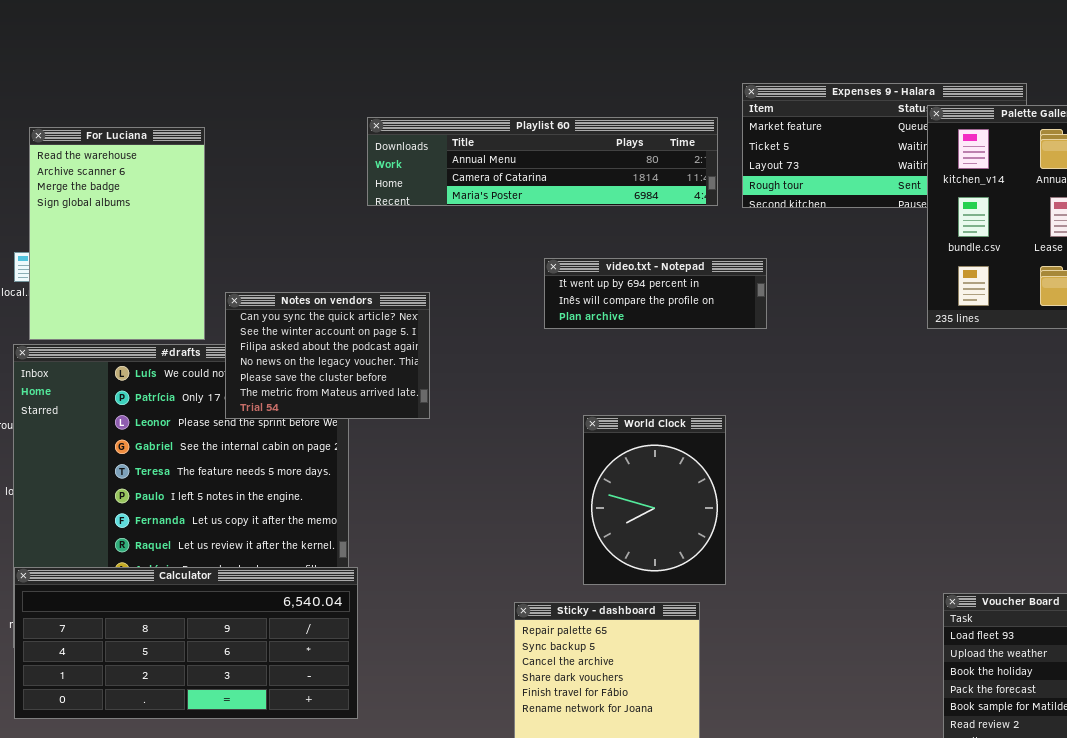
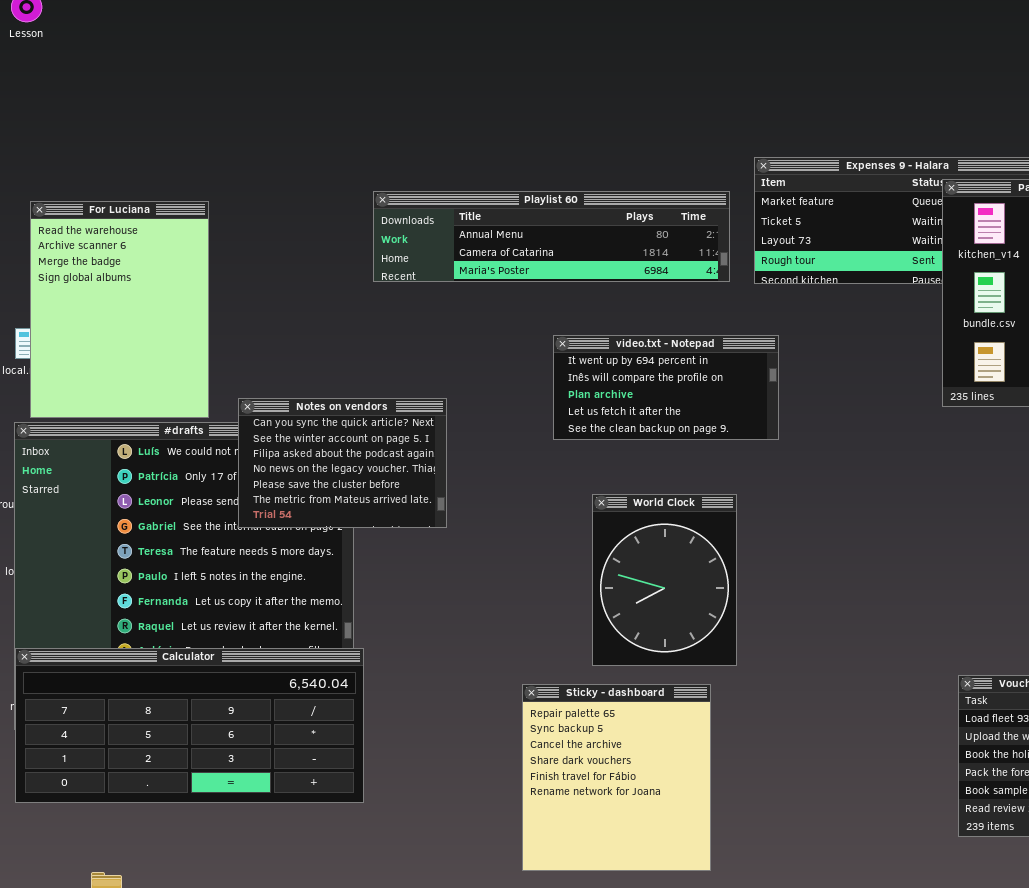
video.txt - Notepad: [544,258,767,329] -> [553,335,779,440], resized
Notes on vendors: [225,292,430,419] -> [238,398,447,528], moved

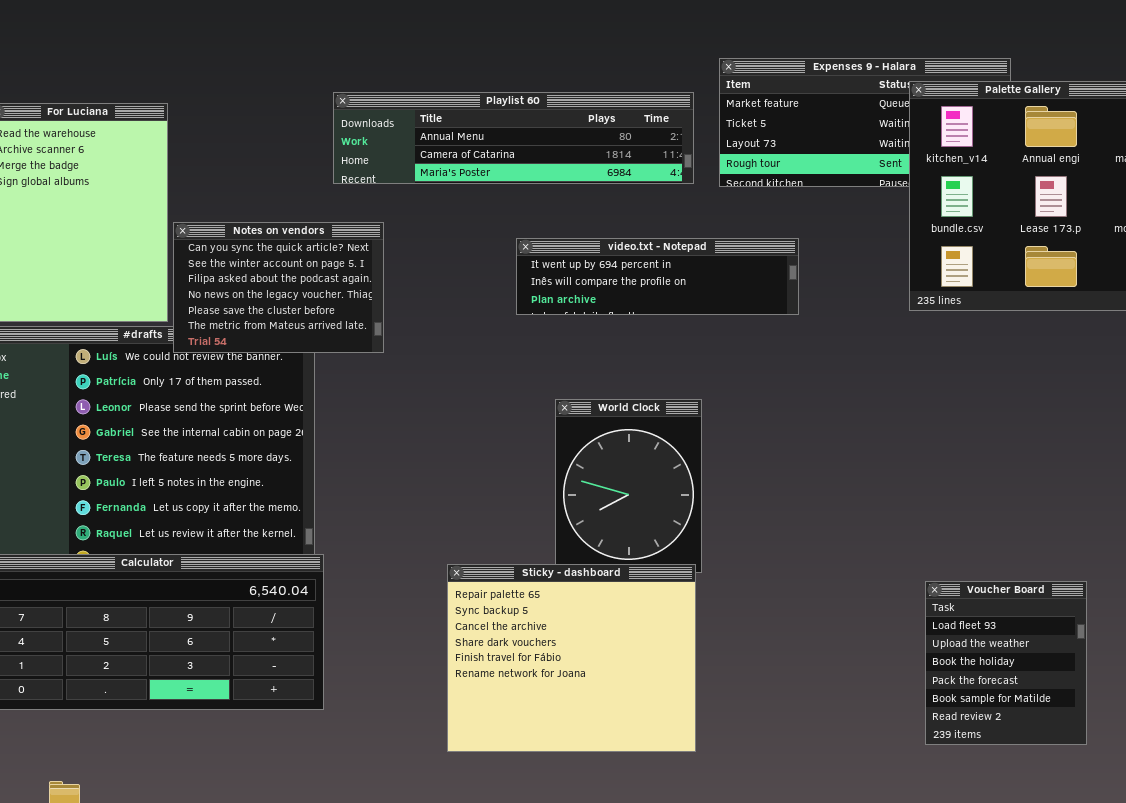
video.txt - Notepad: [553,335,779,440] -> [516,238,799,315], resized
Notes on vendors: [238,398,447,528] -> [173,222,384,353], moved
Sticky - dashboard: [522,684,711,871] -> [447,564,696,752], moved, resized

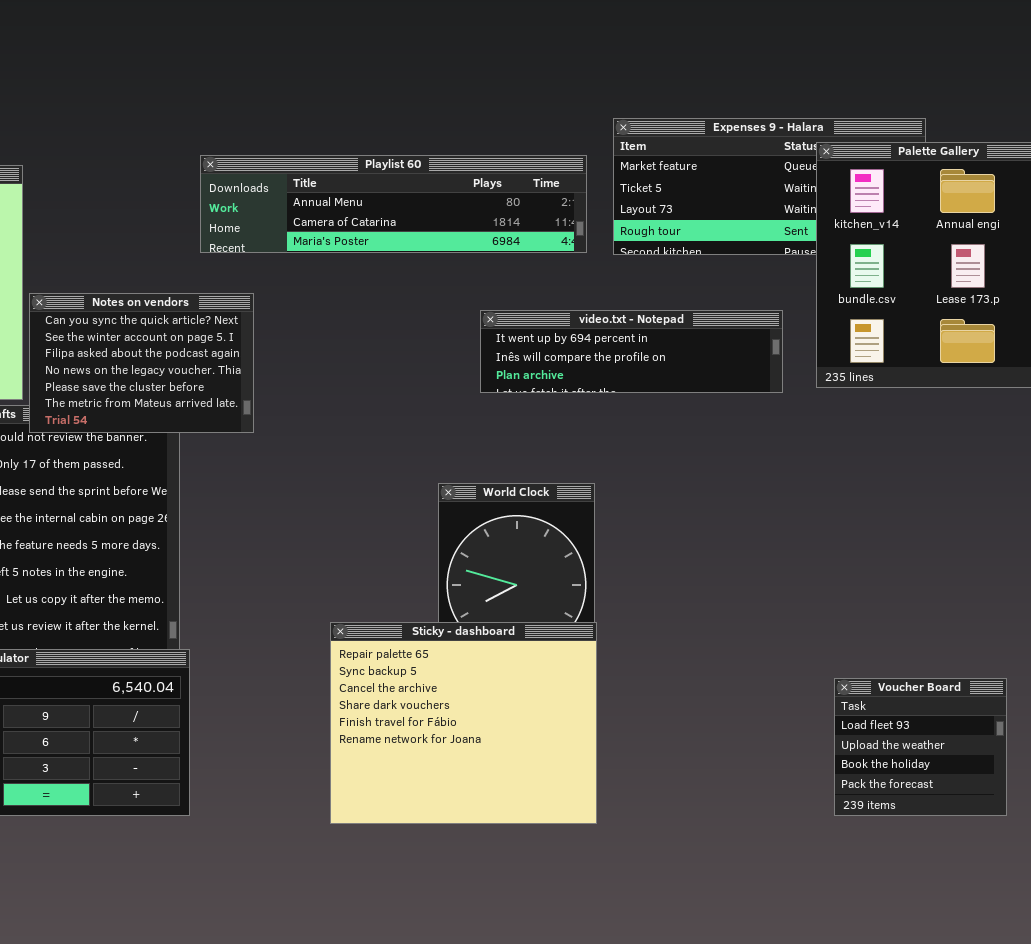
video.txt - Notepad: [516,238,799,315] -> [480,310,783,393], moved
Sticky - dashboard: [447,564,696,752] -> [330,622,597,824], moved
Voucher Board: [925,581,1087,745] -> [834,678,1007,816], resized

